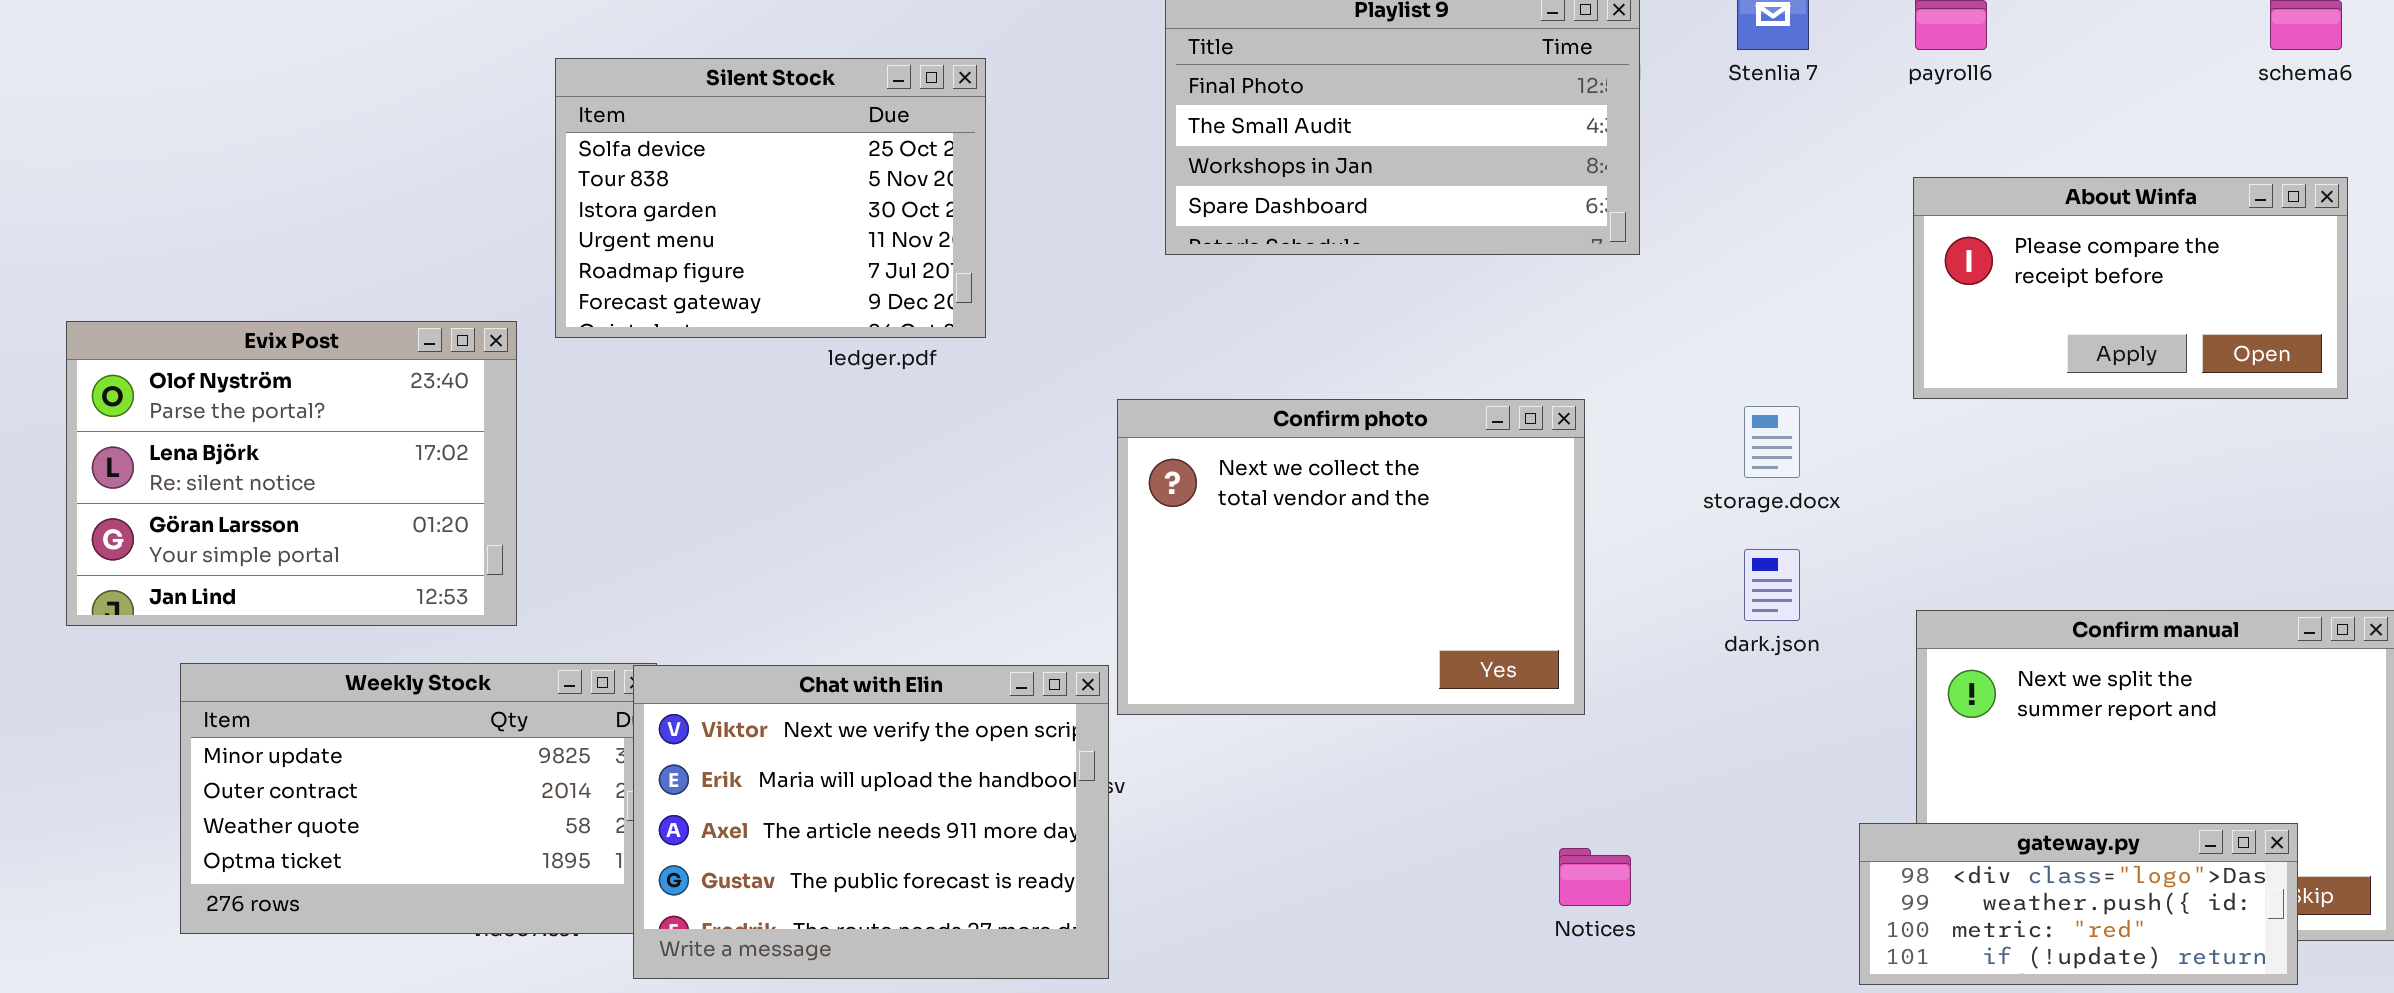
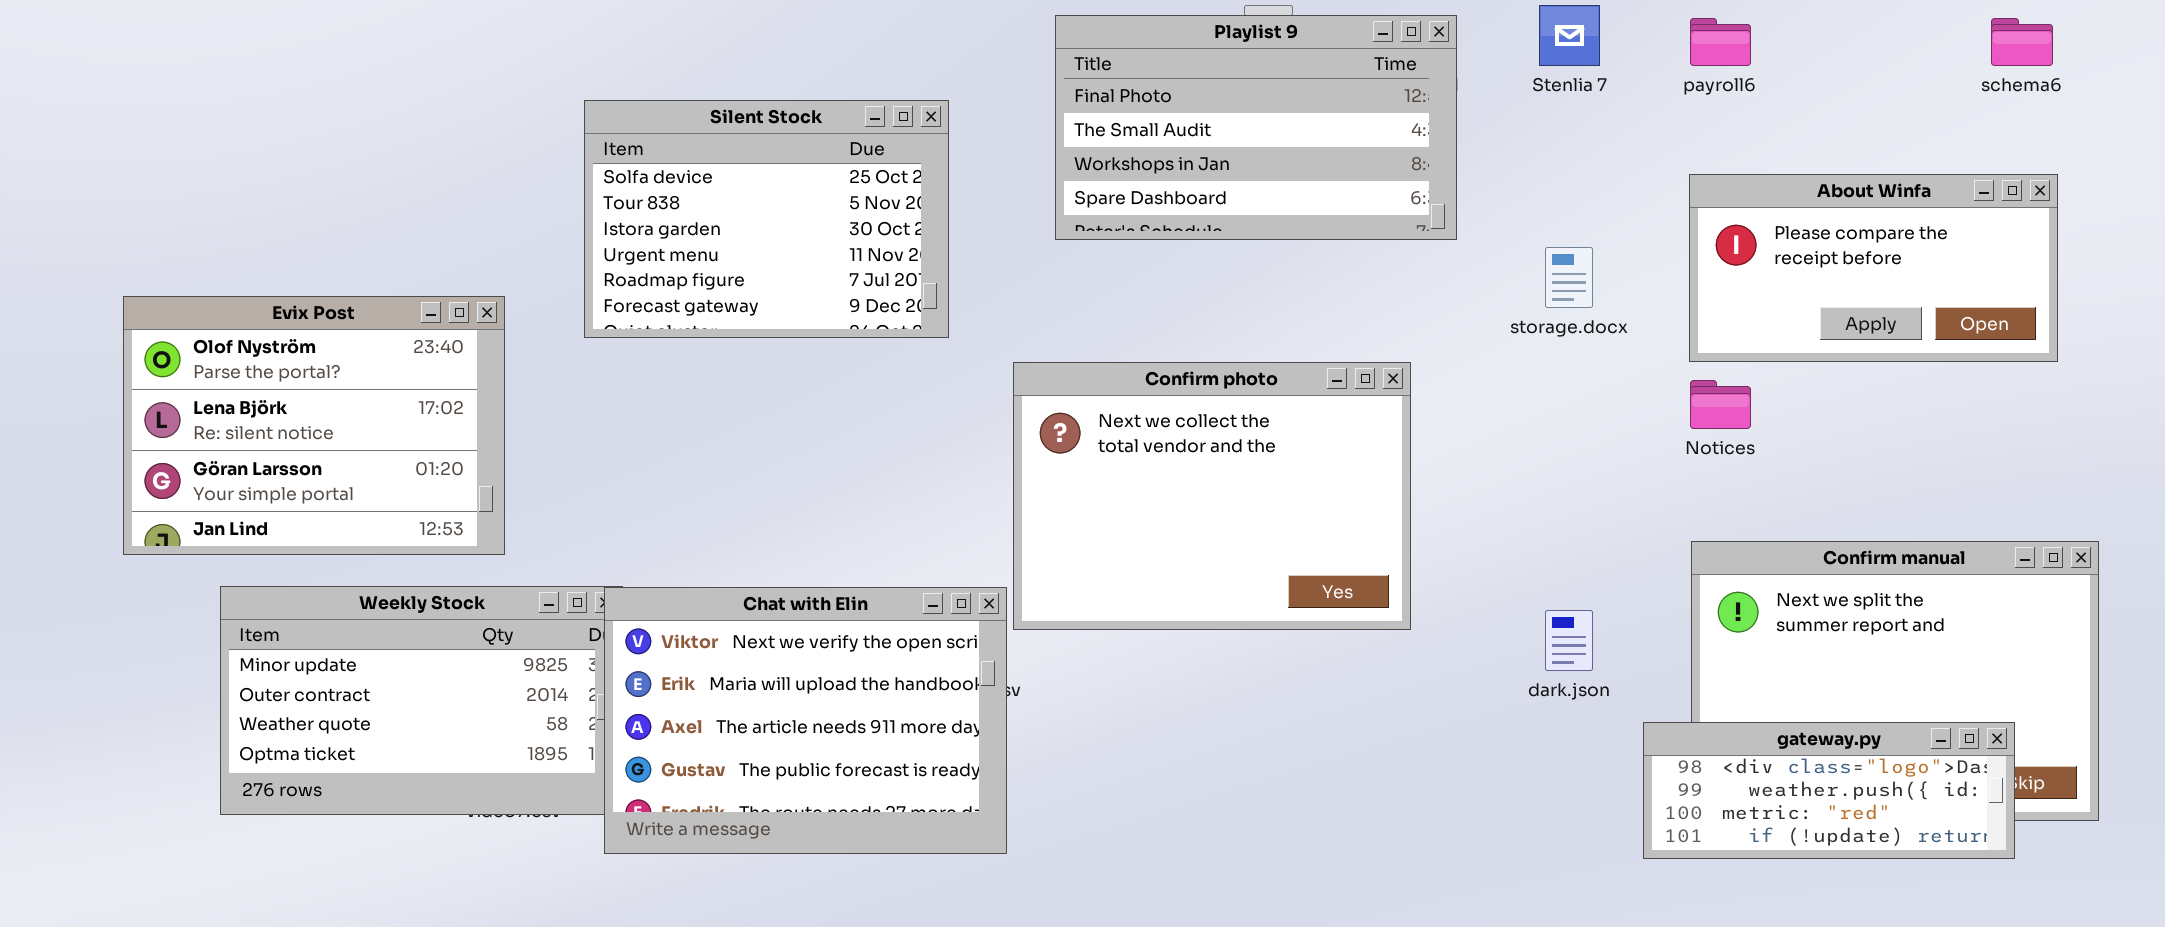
Silent Stock: [555,58,986,338] -> [584,100,949,338], moved
storage.docx: [1744,406,1800,478] -> [1545,247,1593,308], moved
dark.json: [1744,549,1800,621] -> [1545,610,1593,671], moved
Notices: [1559,848,1631,906] -> [1690,380,1751,429], moved

